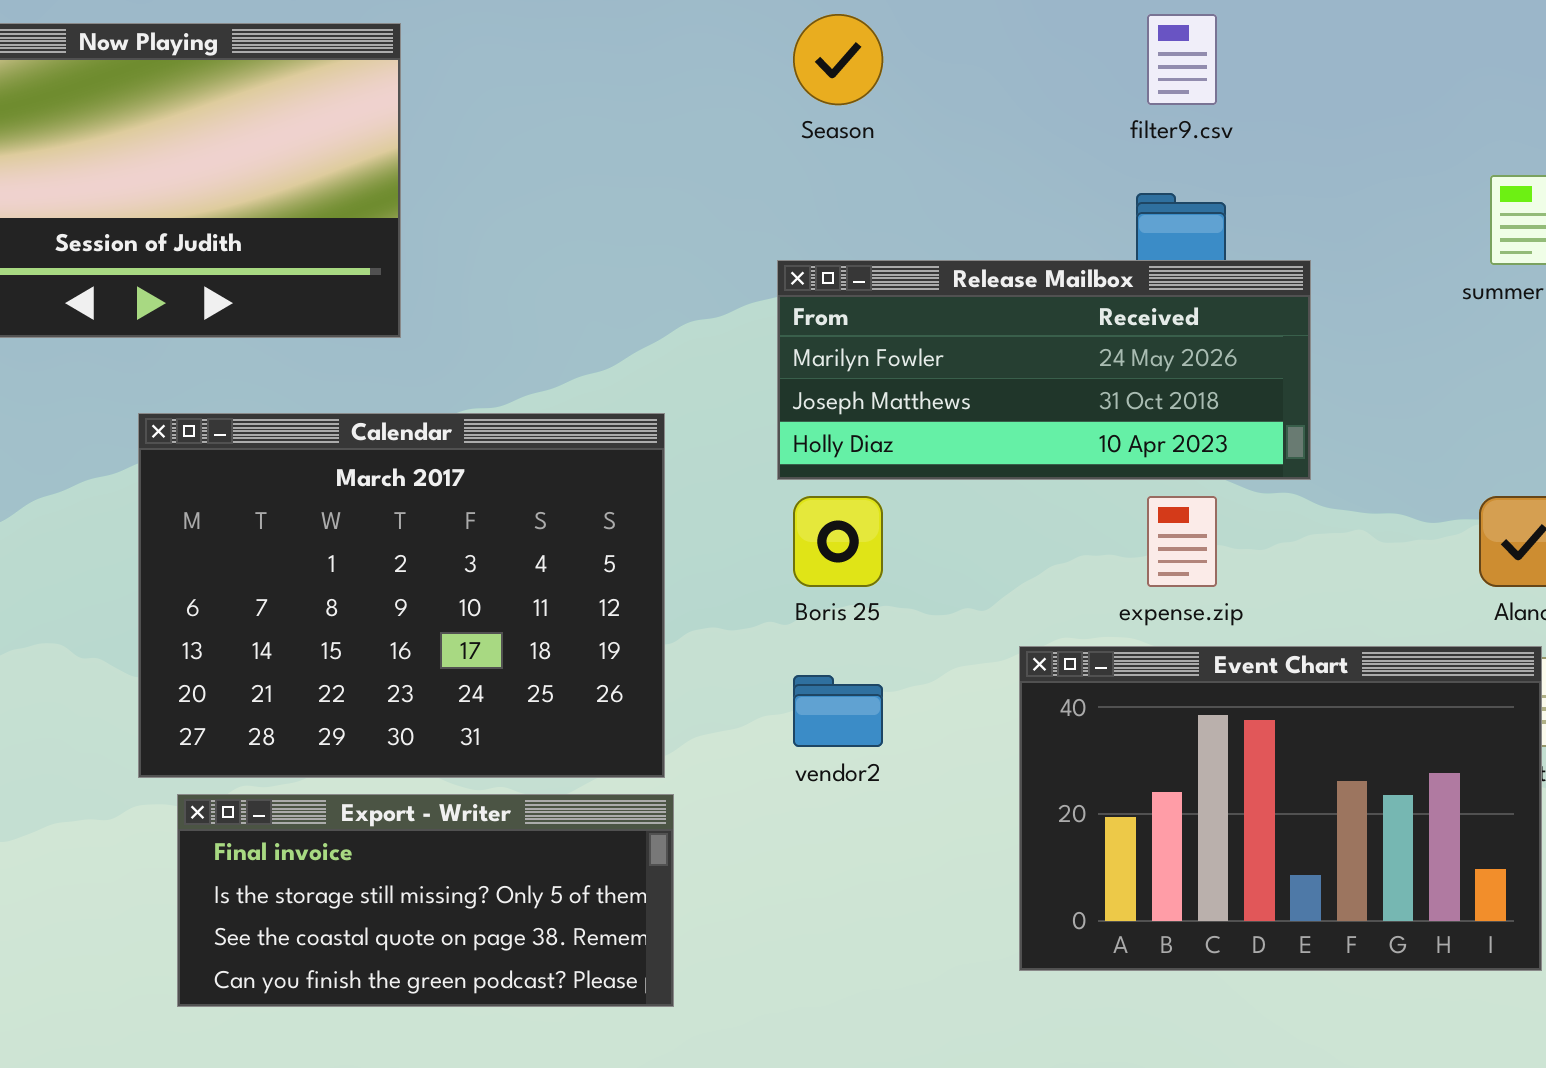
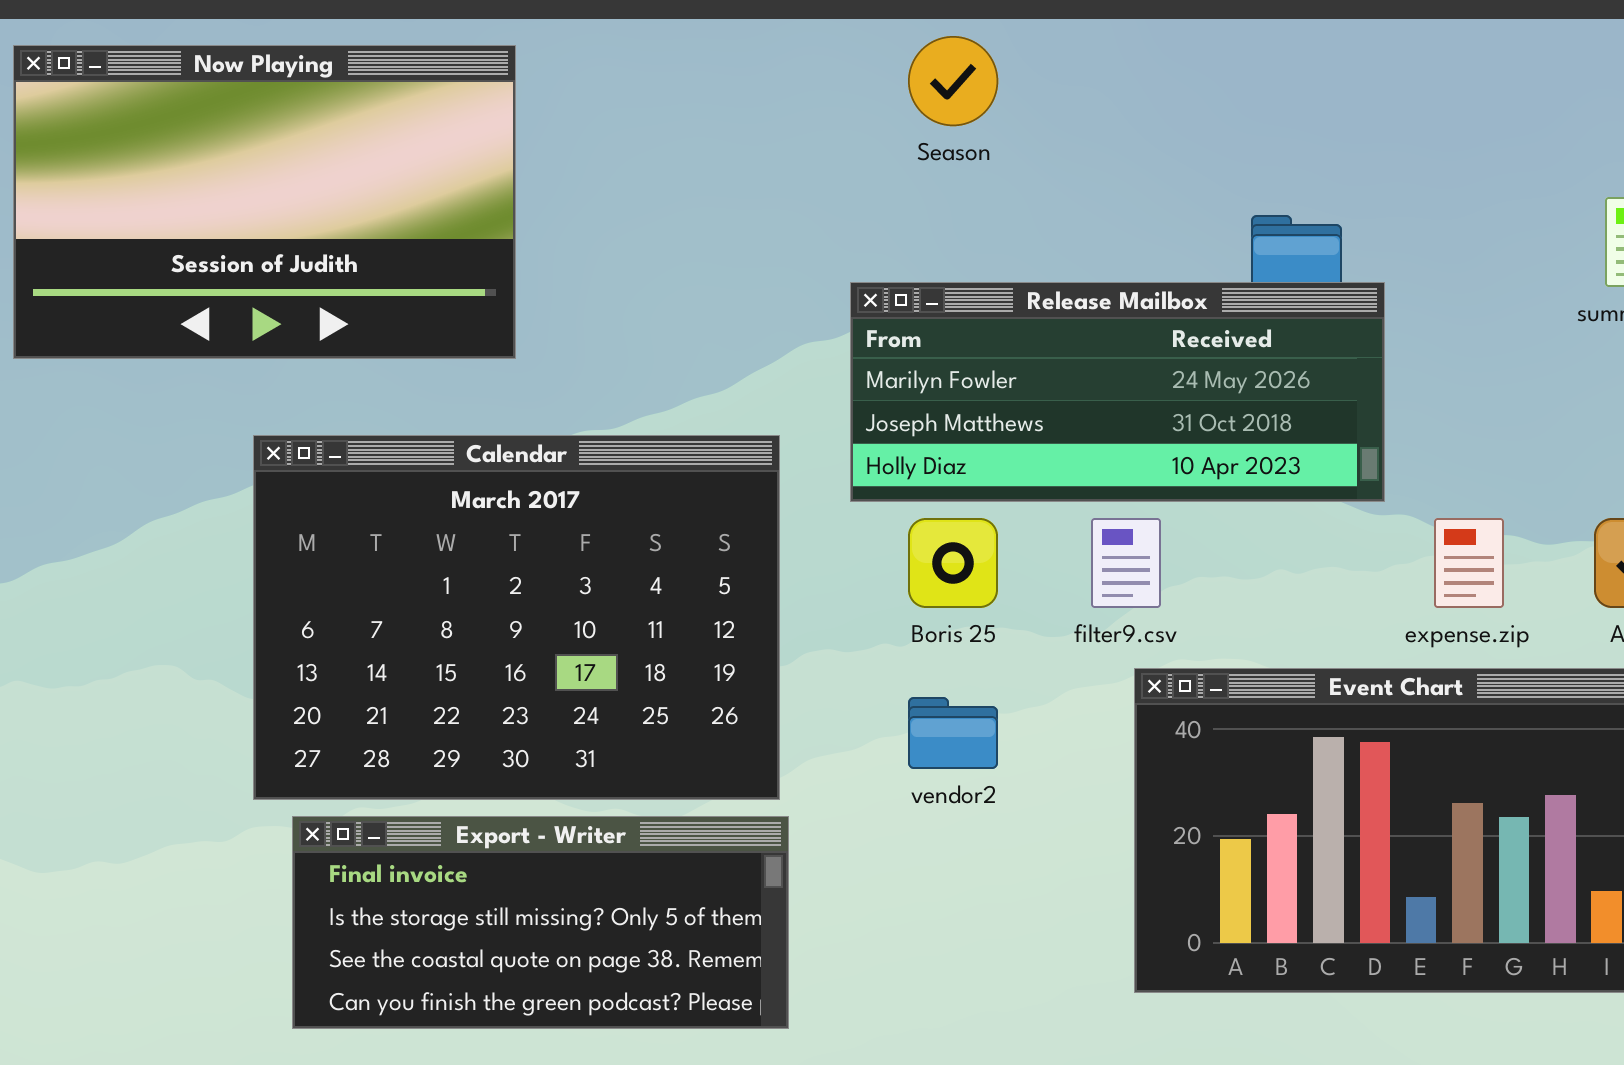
filter9.csv: [1147,14,1217,105] -> [1091,518,1161,608], moved
Release Mailbox: [777,260,1311,480] -> [850,282,1385,502], moved
expense.zip: [1147,496,1217,587] -> [1434,518,1504,608], moved

